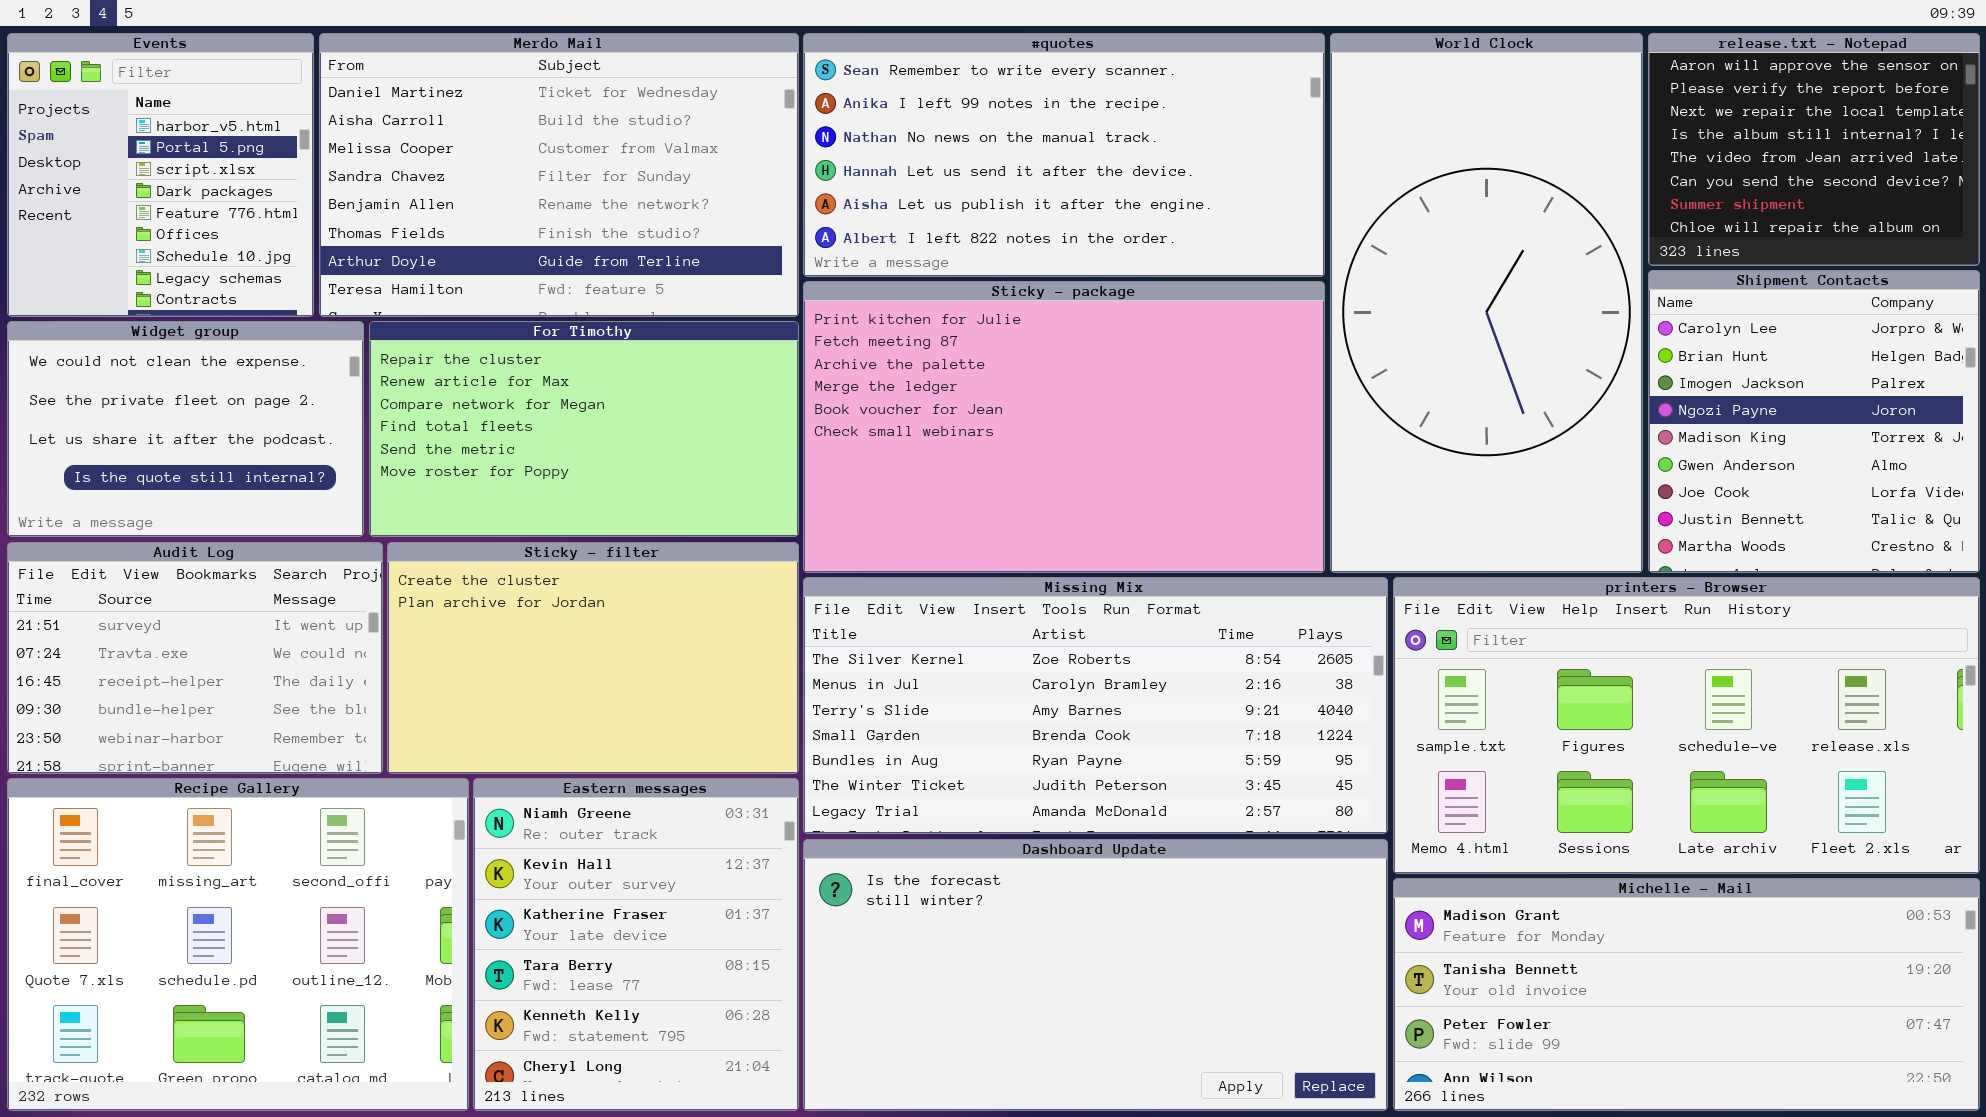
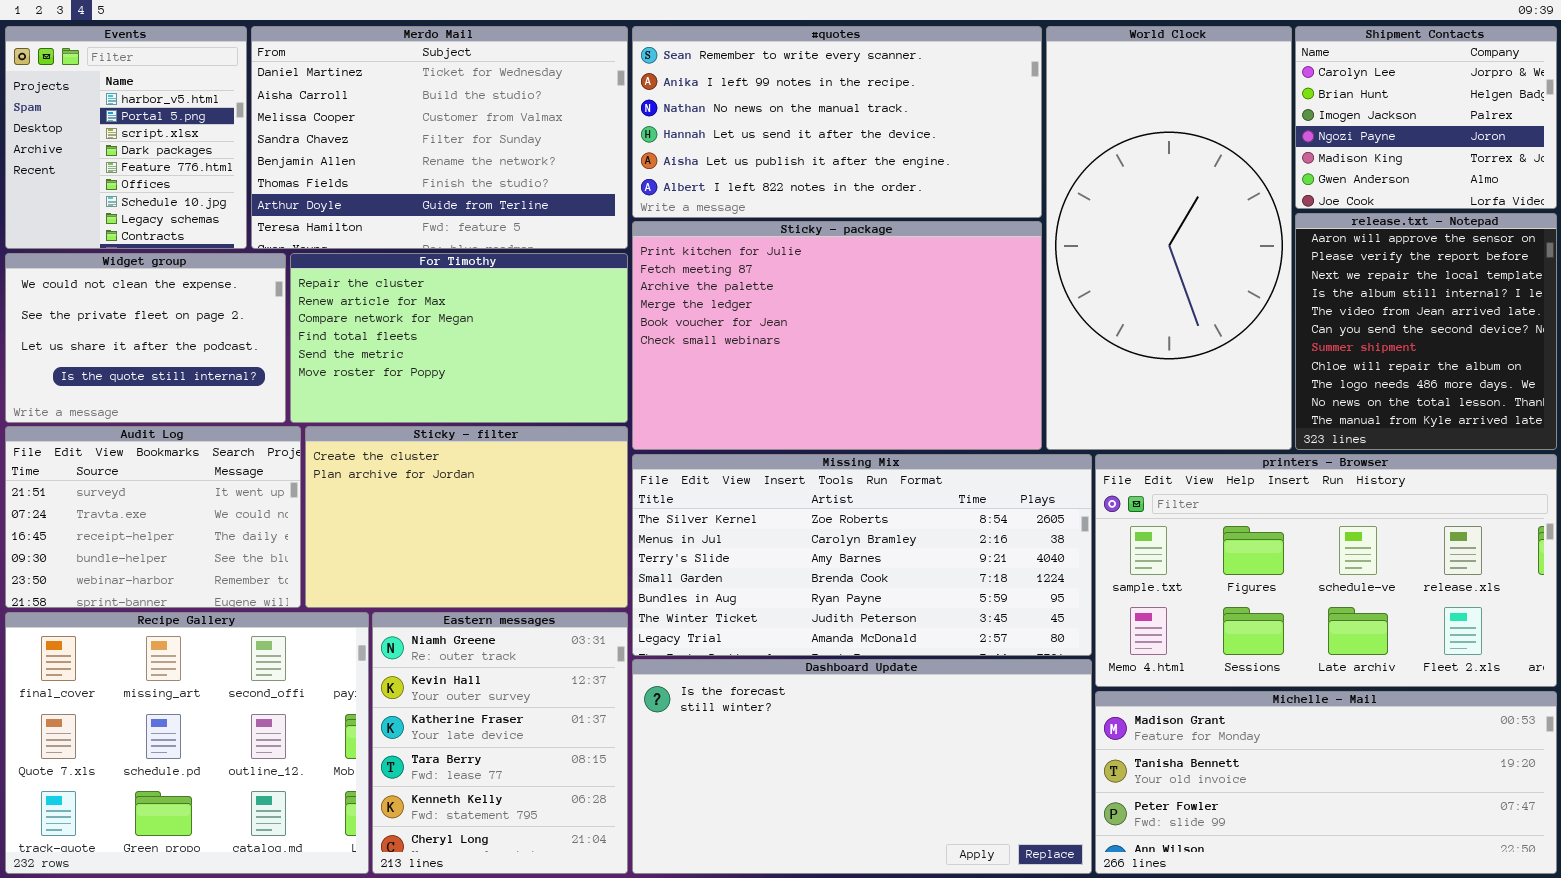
release.txt - Notepad: [1648,33,1980,266] -> [1295,213,1557,450], moved, resized
Shipment Contacts: [1648,270,1980,573] -> [1295,26,1557,209], moved, resized

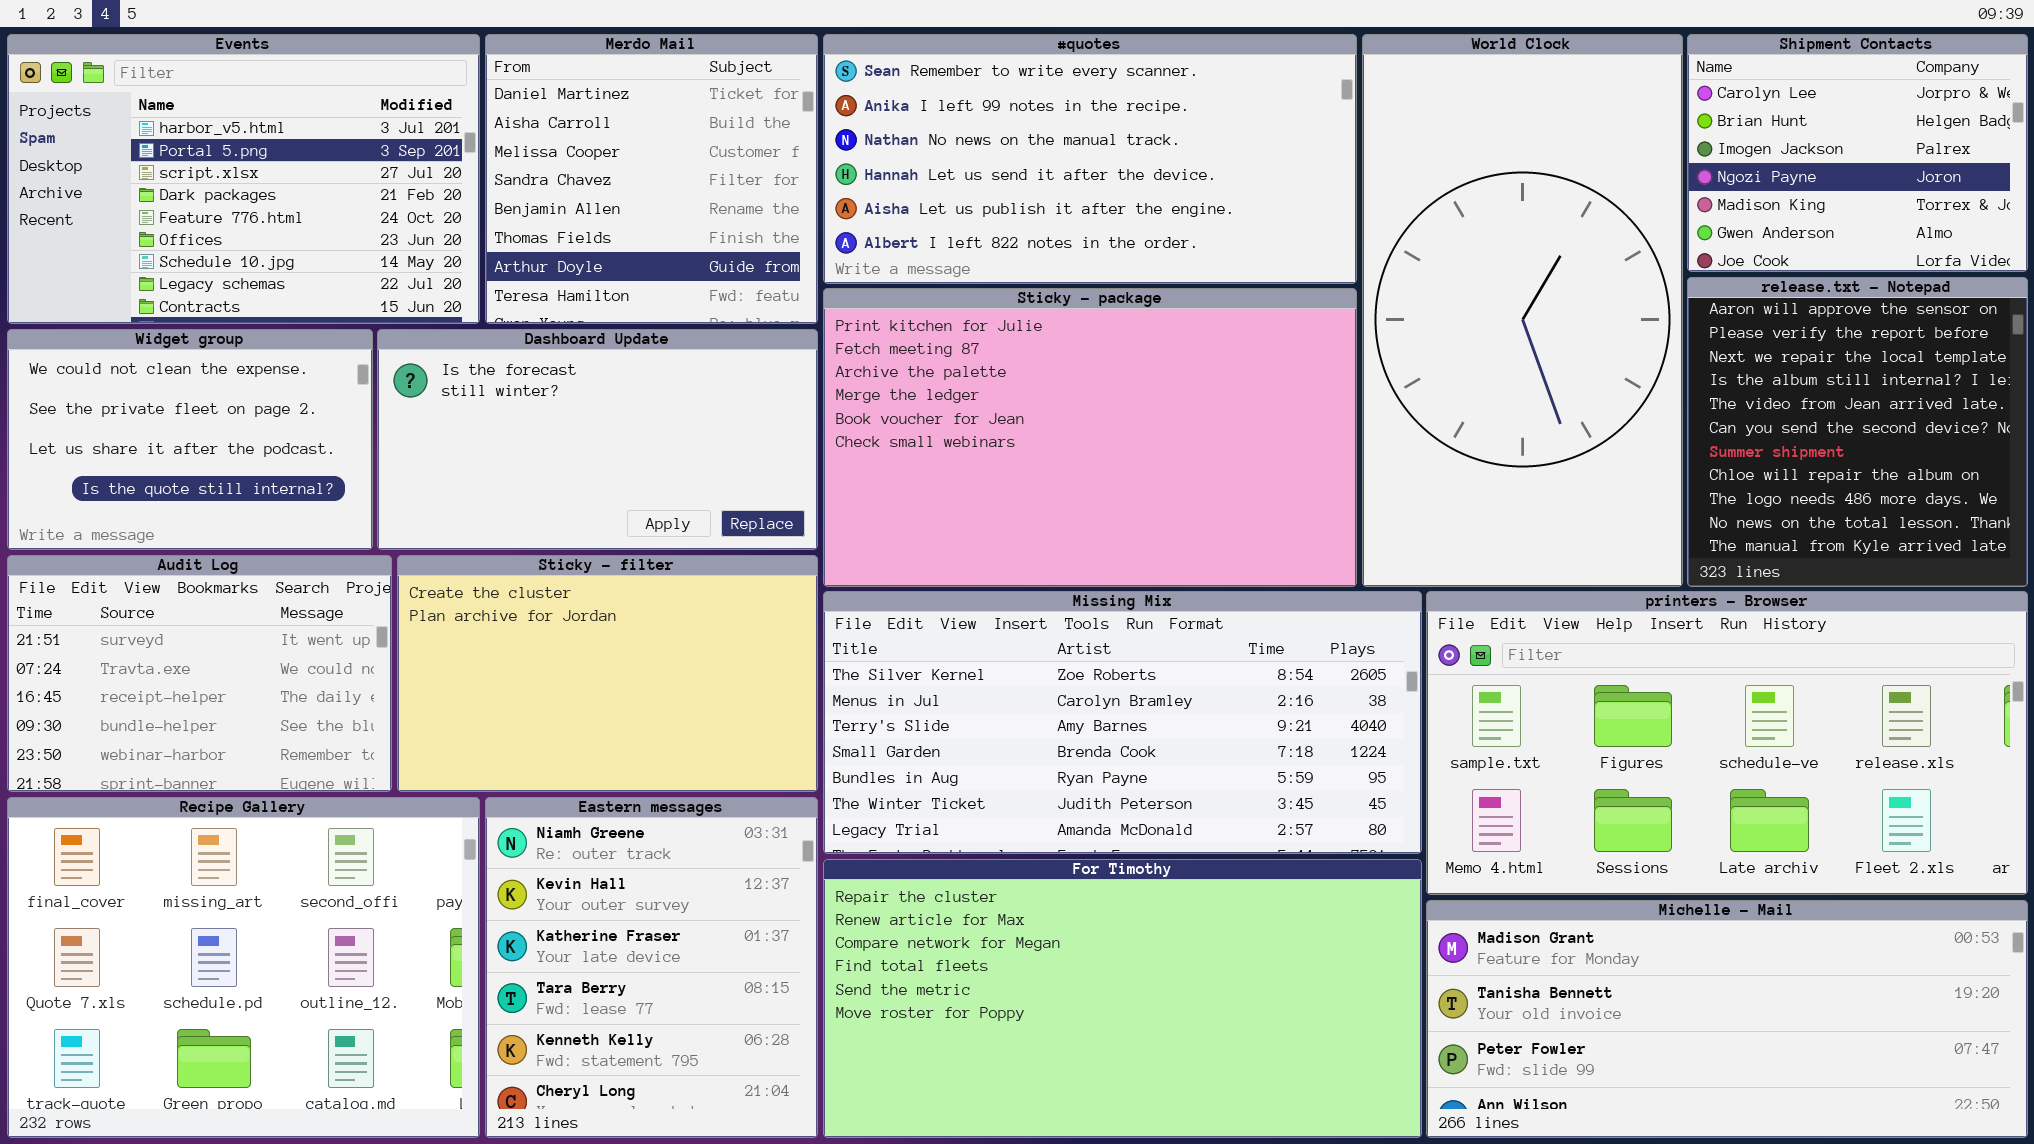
Events: [5,26,247,249] -> [7,34,480,324], resized
Merdo Mail: [251,26,628,249] -> [485,34,818,324], resized
For Timothy: [290,253,628,423] -> [823,859,1422,1138], moved, resized
Dashboard Update: [632,659,1092,874] -> [377,329,818,550], moved, resized

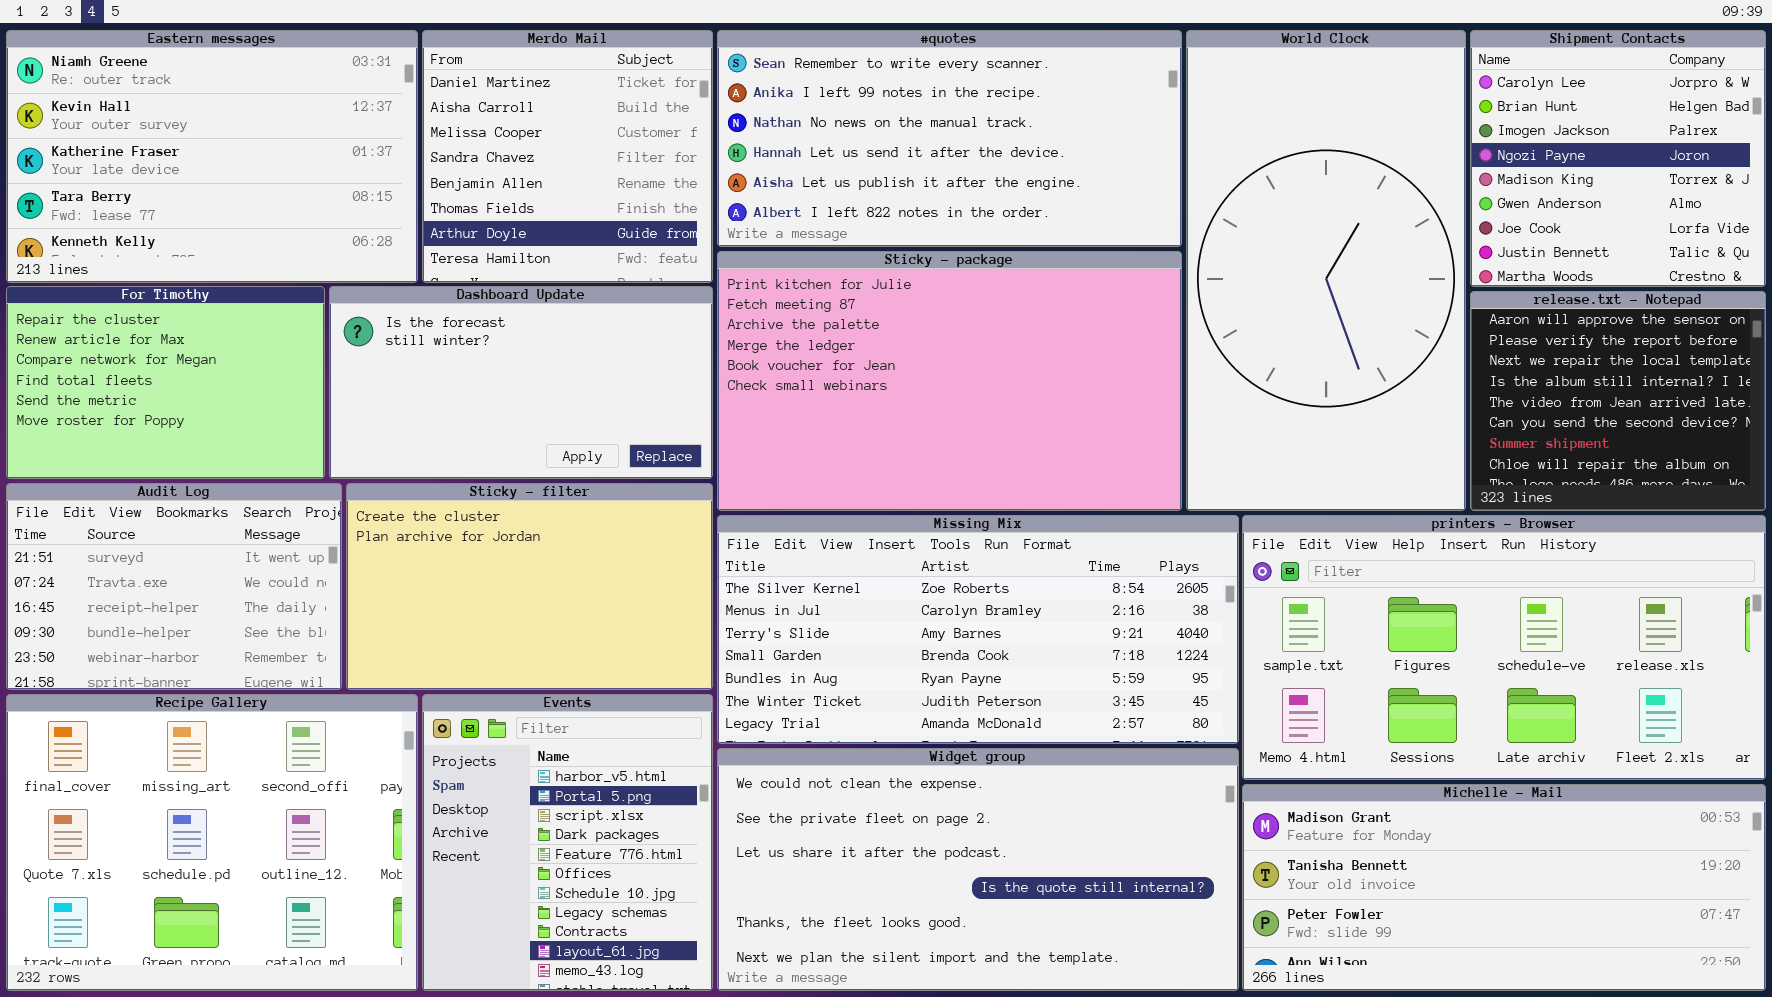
Events: [7,34,480,324] -> [422,694,713,991], moved, resized
Shipment Contacts: [1687,34,2028,272] -> [1470,30,1766,287], resized
release.txt - Notepad: [1687,277,2028,587] -> [1470,291,1766,511], resized
Widget group: [7,329,373,550] -> [717,748,1239,991], moved, resized
Eastern messages: [485,797,818,1138] -> [6,30,418,283], moved, resized
For Timothy: [823,859,1422,1138] -> [6,286,325,479], moved, resized

